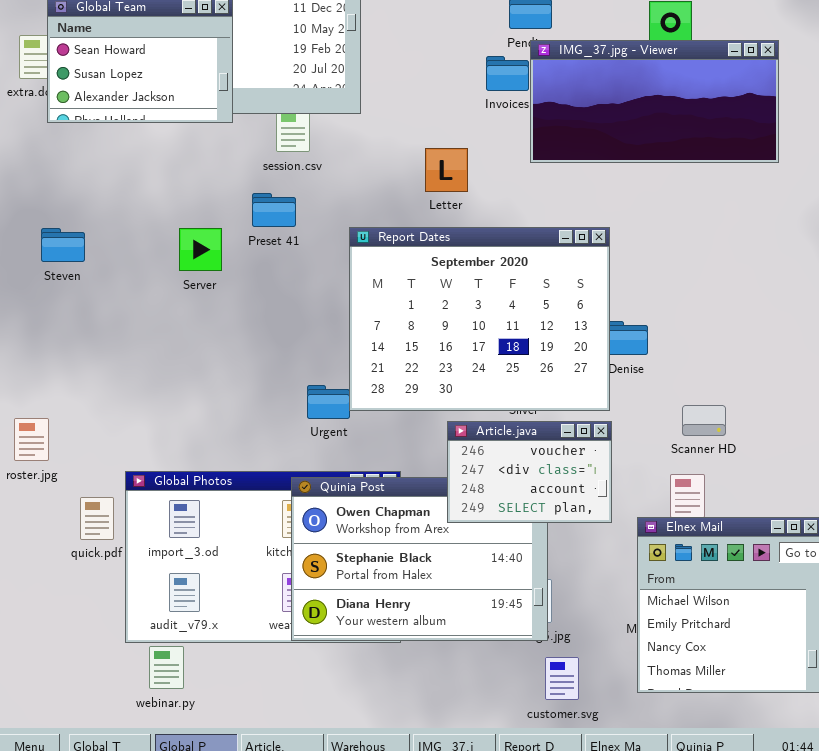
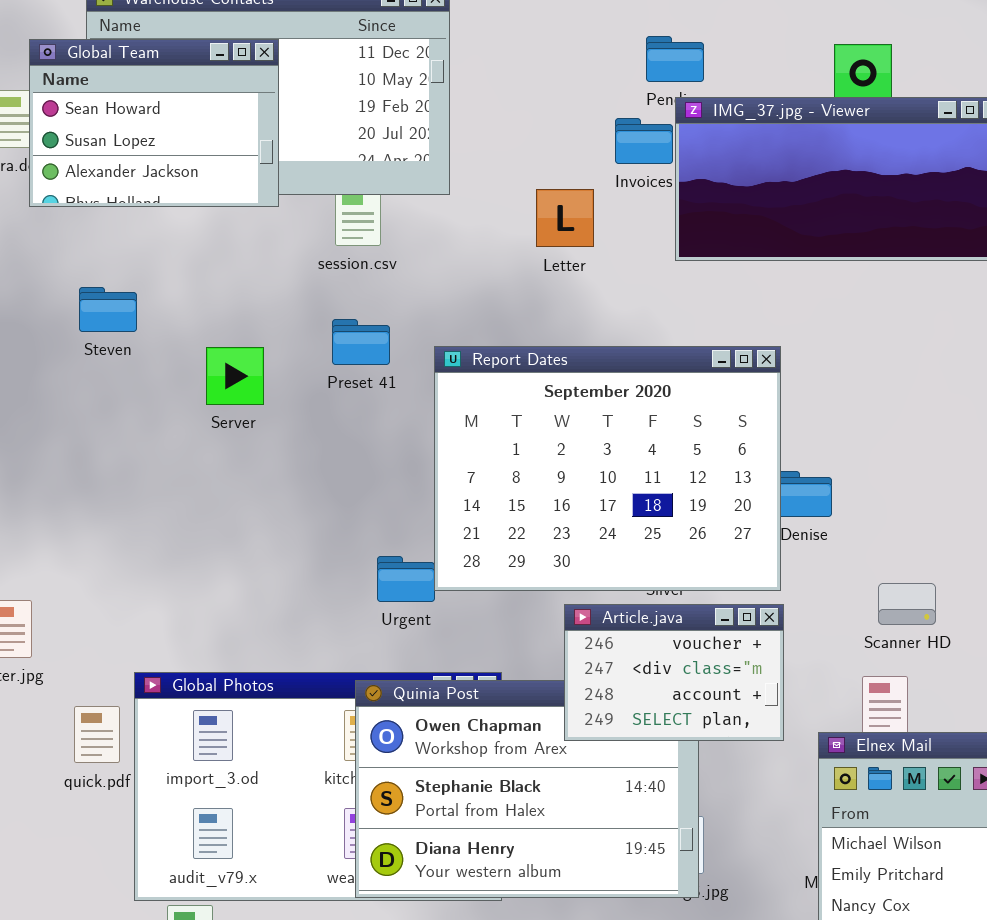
Letter: [425,148,468,192] -> [536,189,594,247], moved
Preset 41: [252,193,296,227] -> [332,319,390,365], moved
Steven: [41,228,85,262] -> [79,287,137,332], moved

